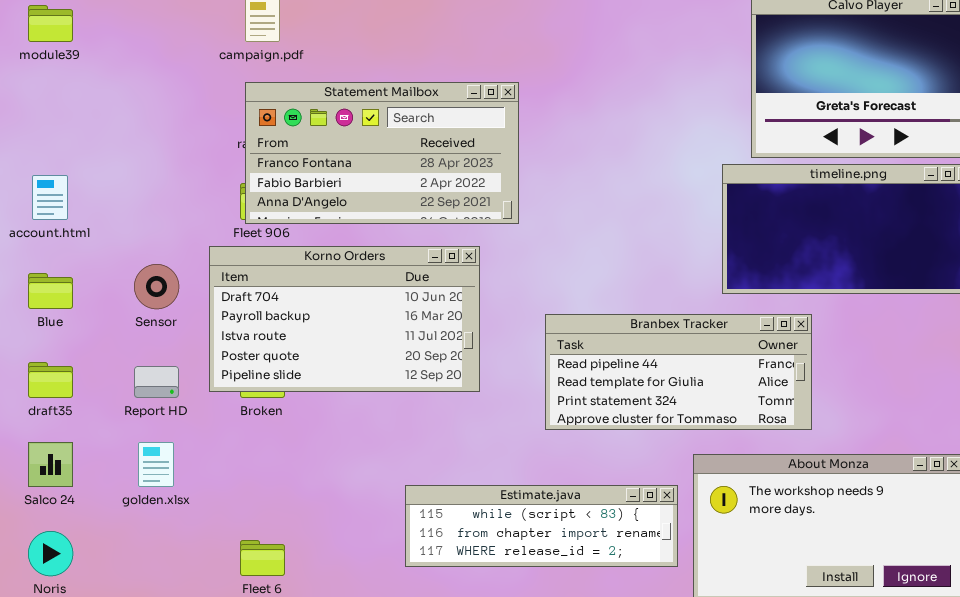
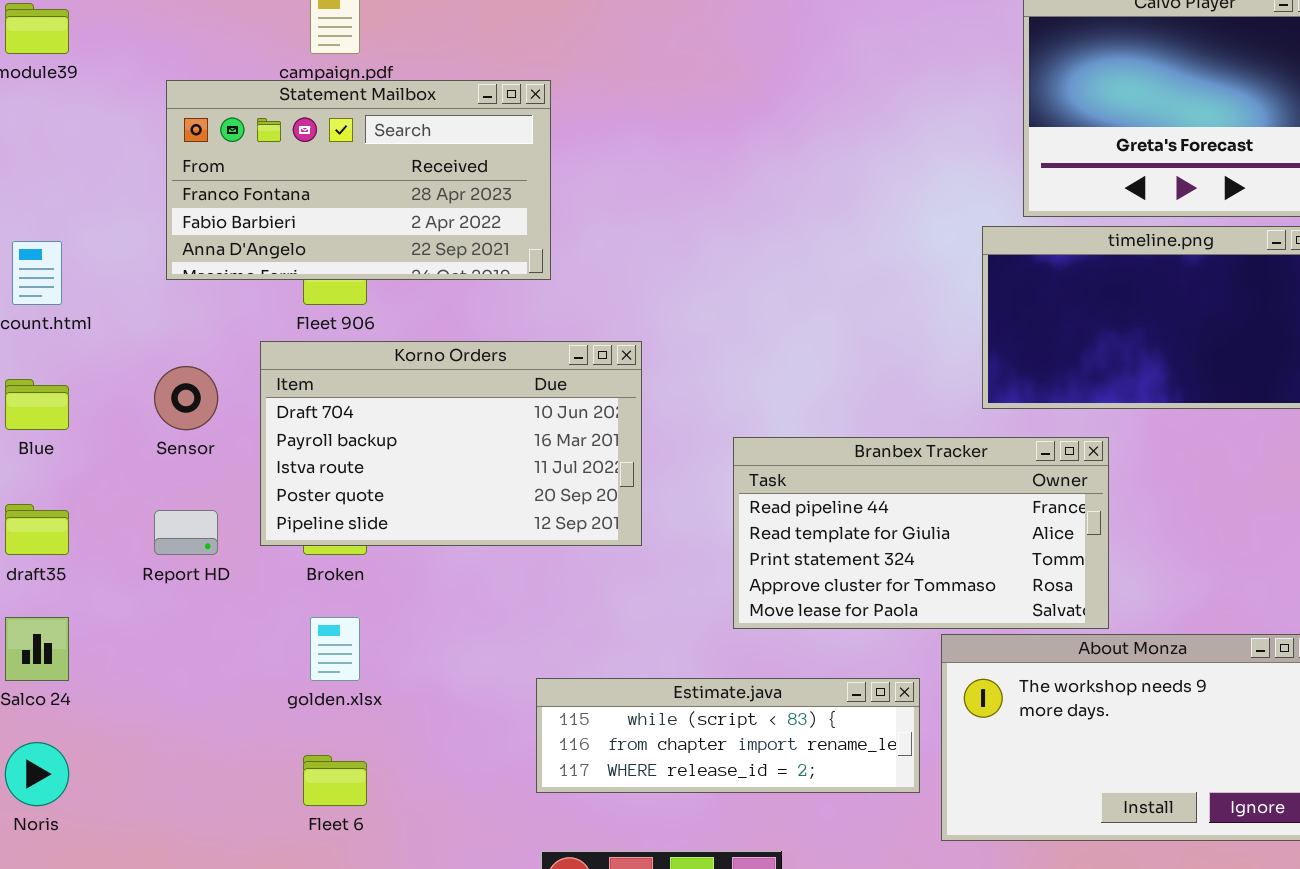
Statement Mailbox: [245,82,519,224] -> [166,80,551,280], moved
Branbex Tracker: [545,314,812,430] -> [733,437,1109,629], resized
golden.xlsx: [138,442,174,487] -> [310,617,360,681], moved

